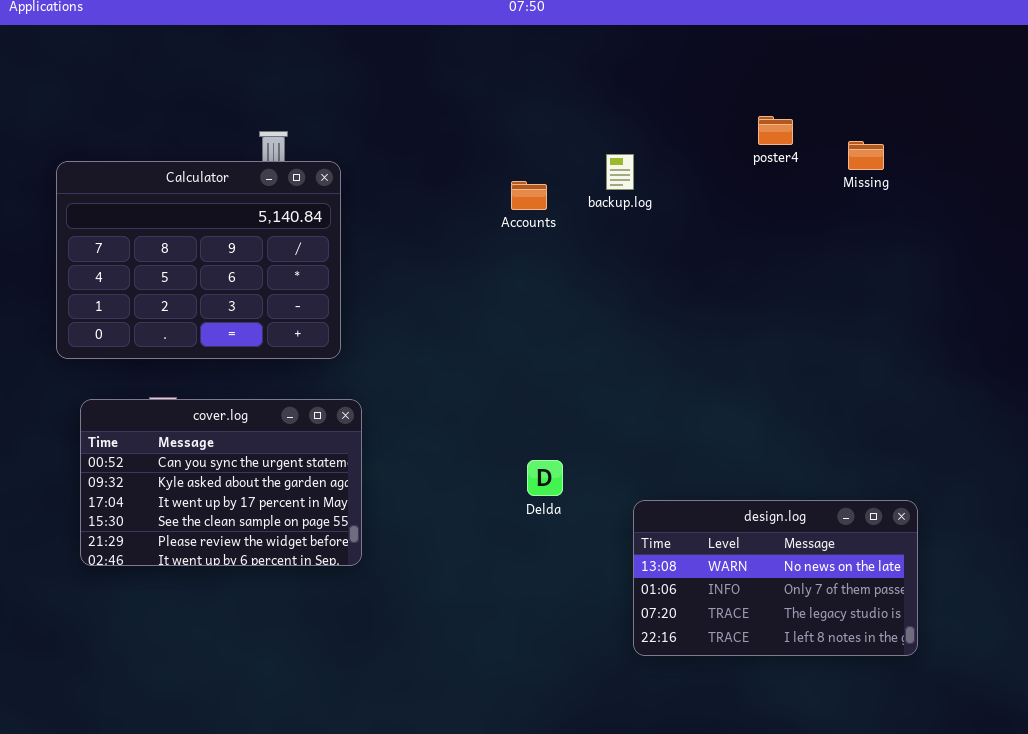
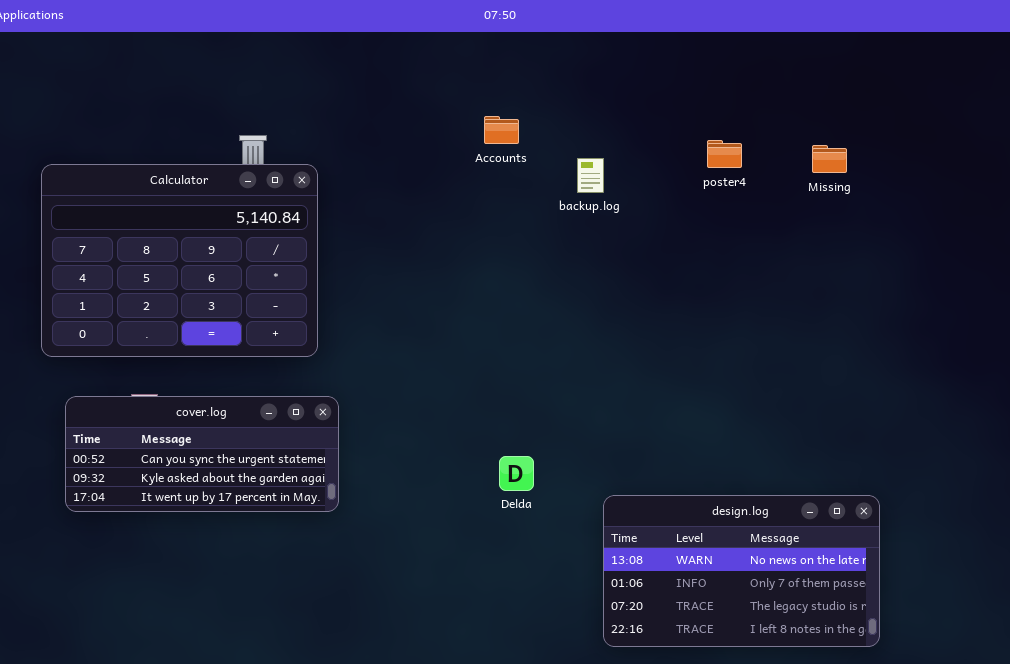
poster4: [758,116,793,145] -> [707,140,742,168], moved
Accounts: [511,181,547,210] -> [484,116,519,144], moved
cover.log: [80,399,362,566] -> [65,396,339,512], resized

